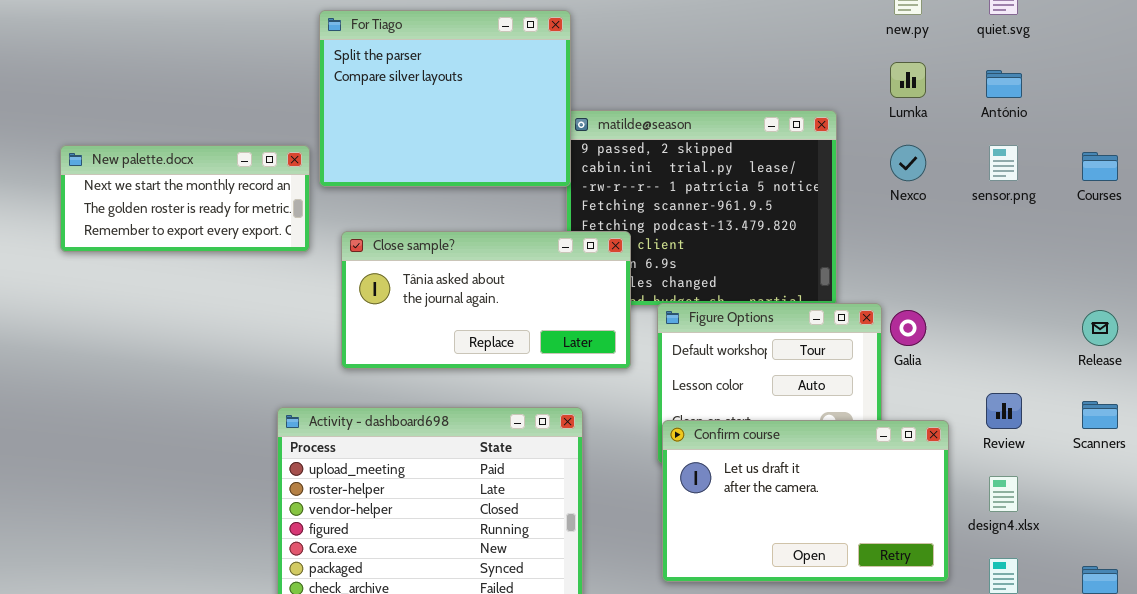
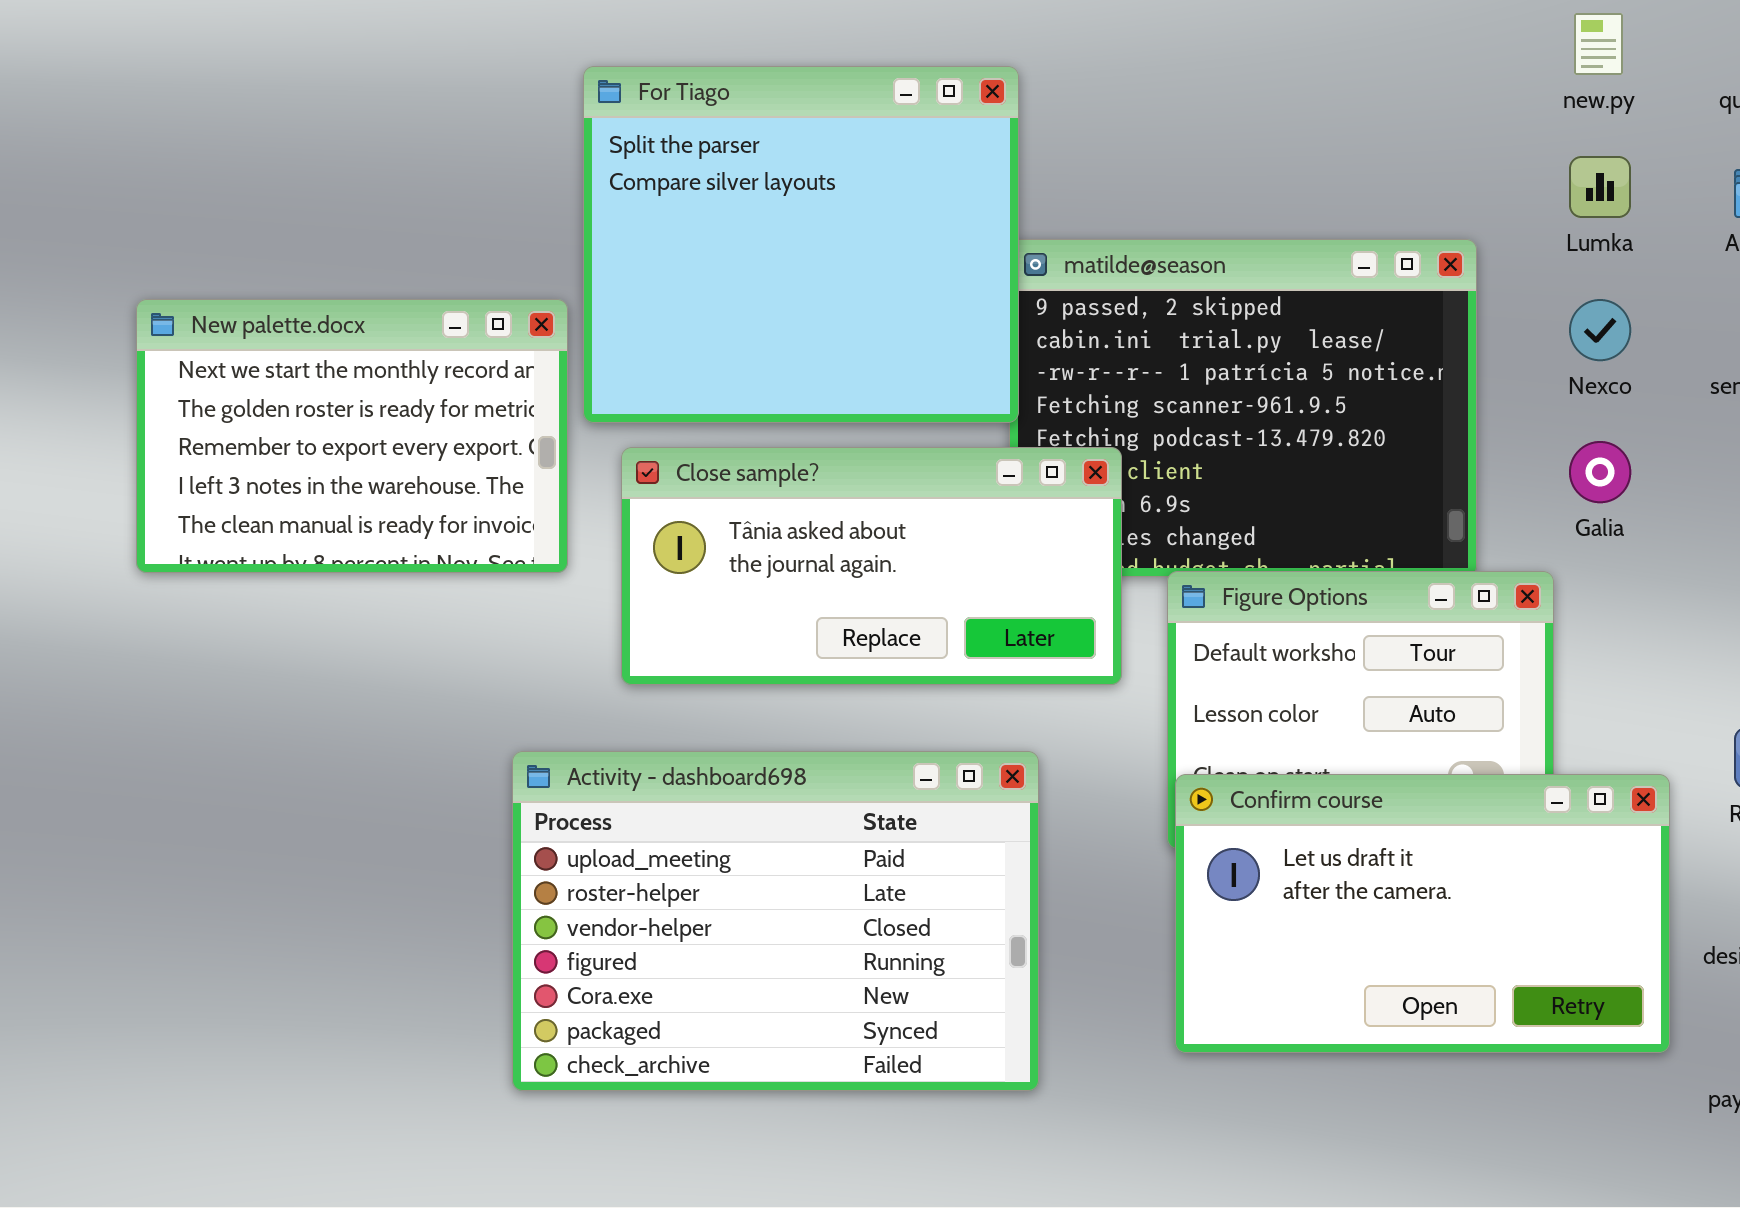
For Tiago: [319,10,571,187] -> [583,66,1019,423], resized
New palette.docx: [60,145,310,252] -> [136,299,568,573], resized
Galia: [890,310,926,346] -> [1569,441,1631,503], moved

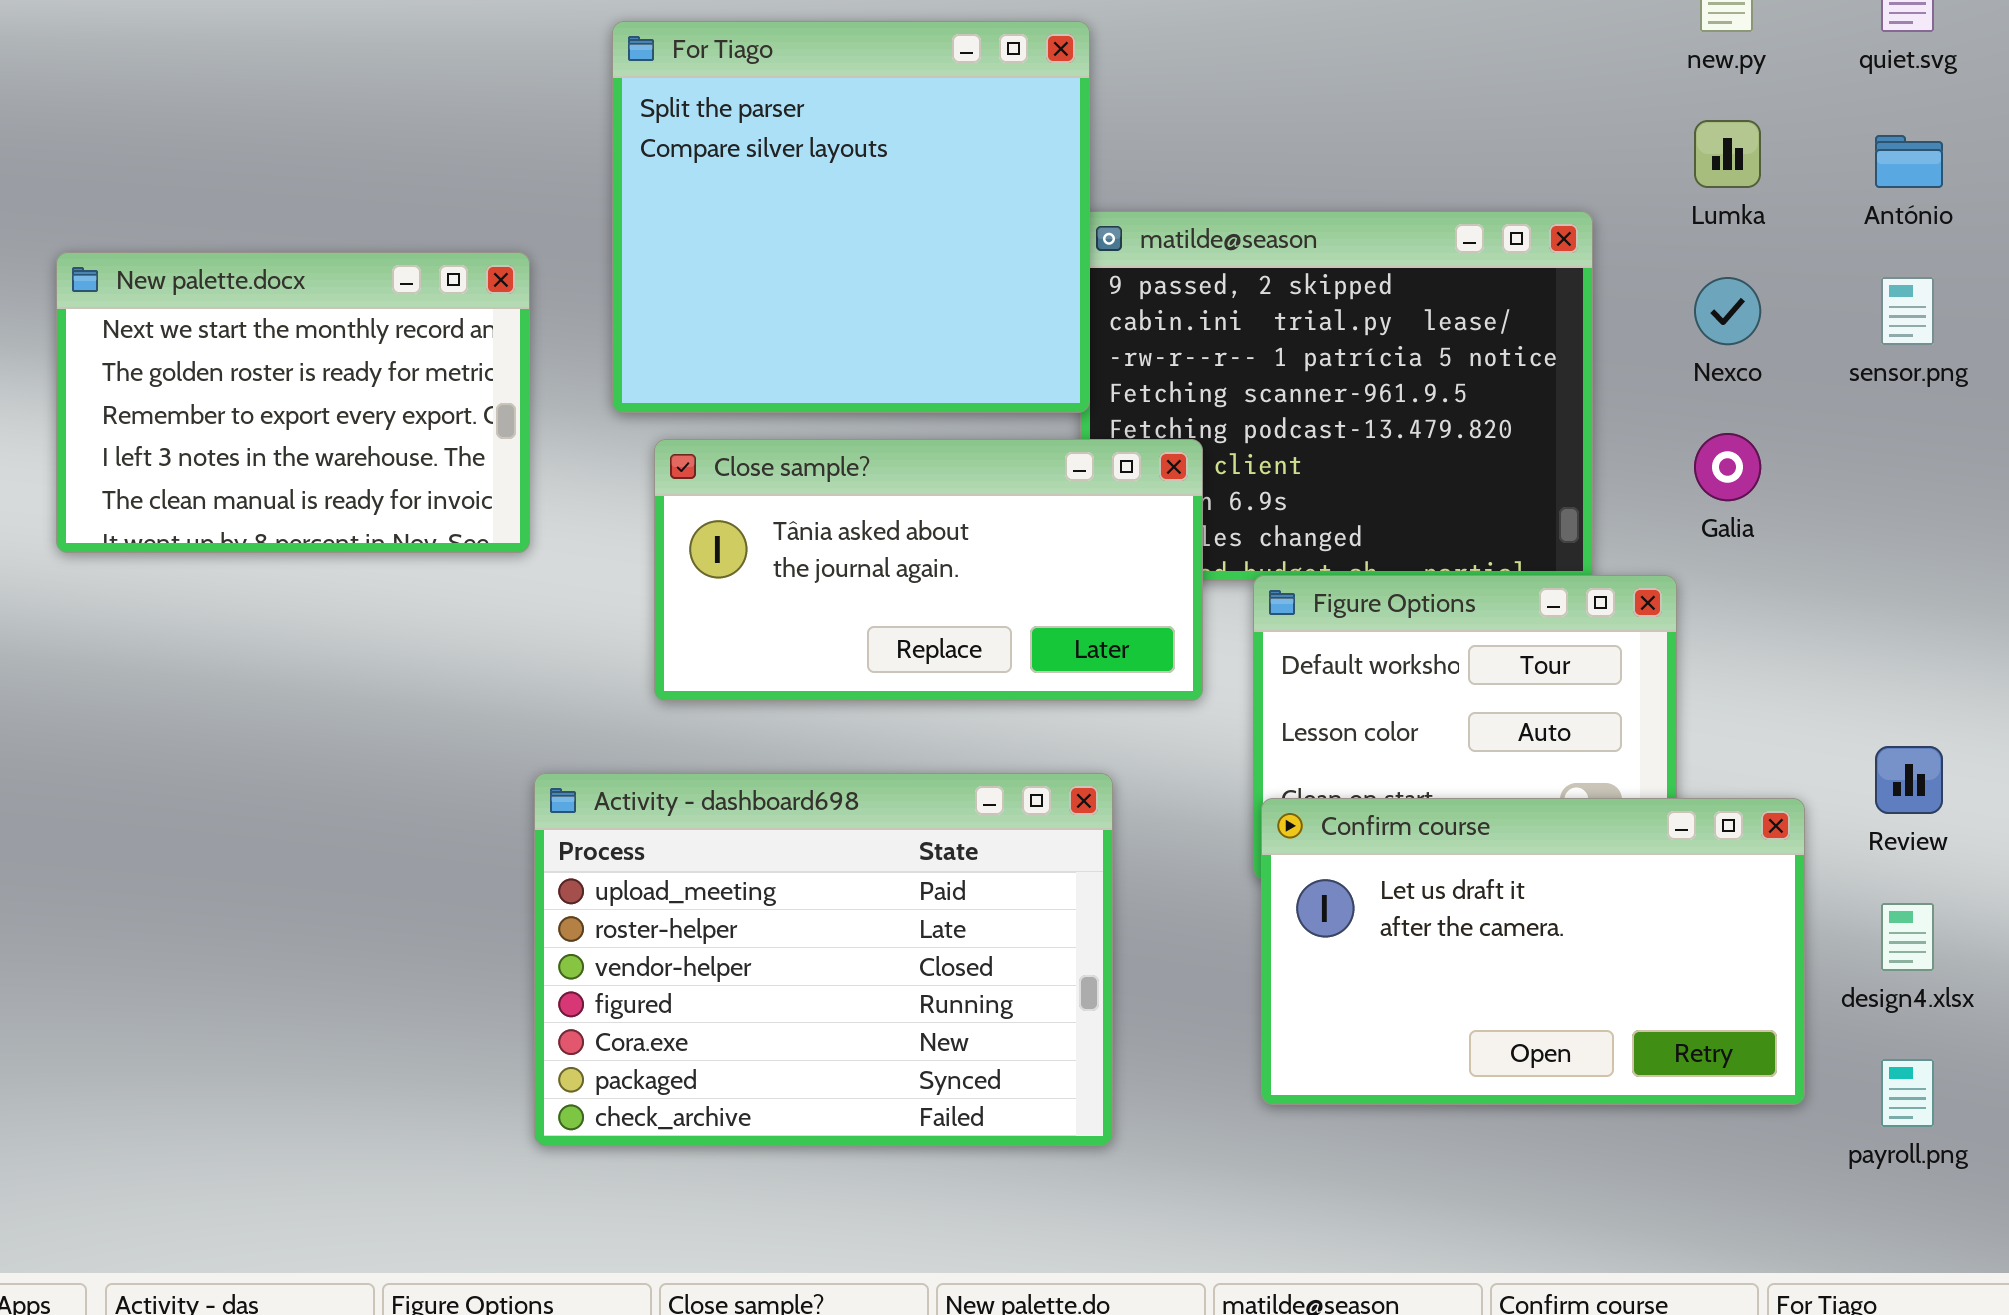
New palette.docx: [136,299,568,573] -> [56,252,530,553], moved

